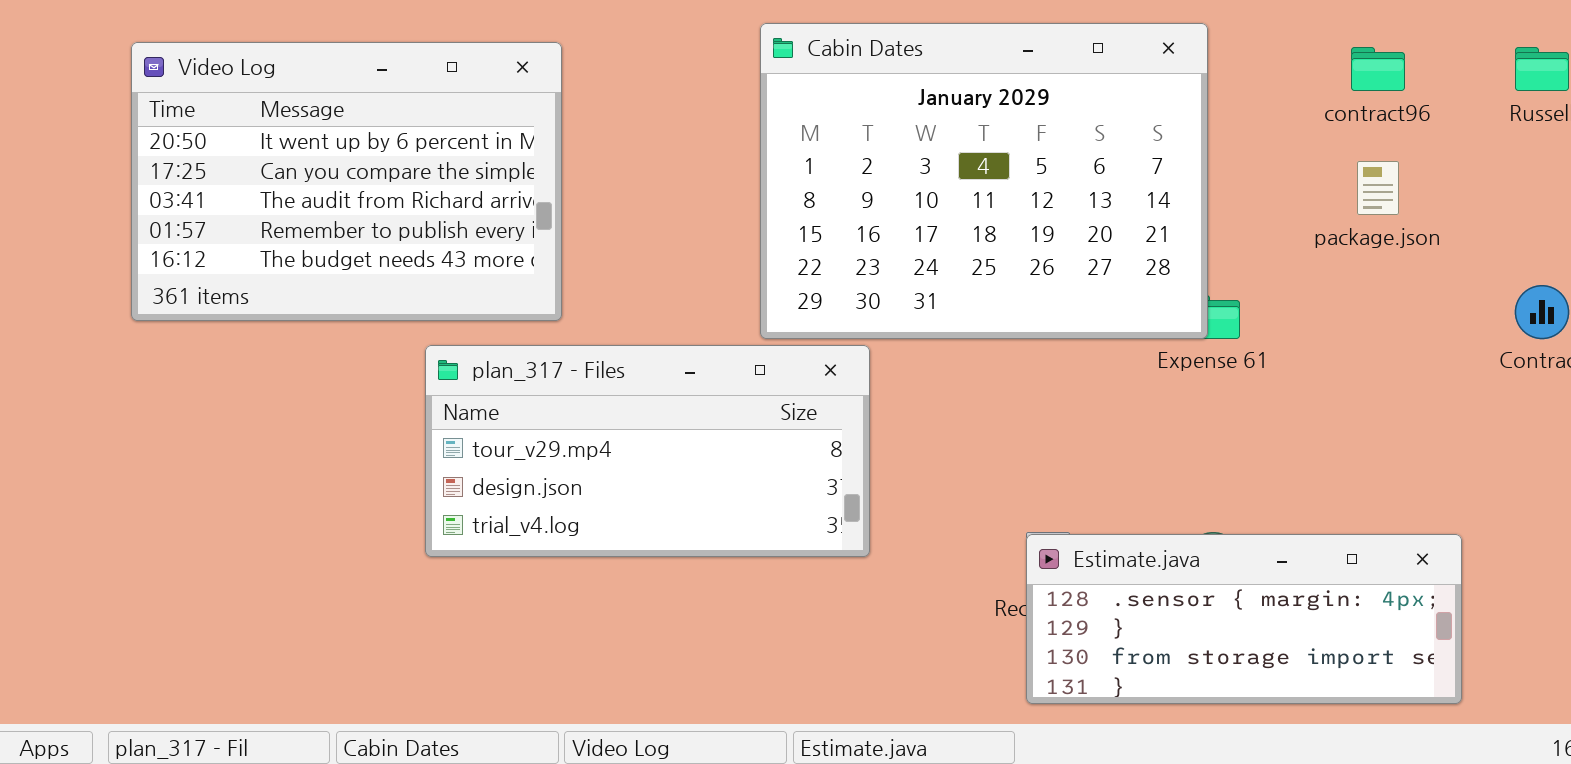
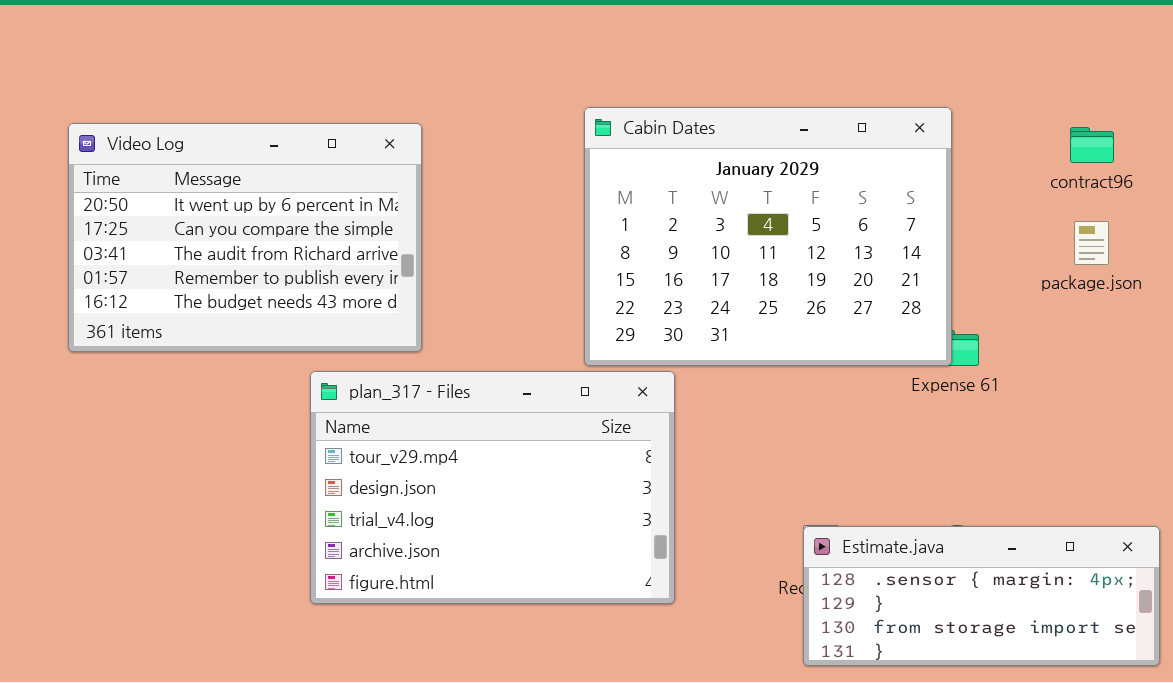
plan_317 - Files: [425,345,870,557] -> [310,371,675,604], resized

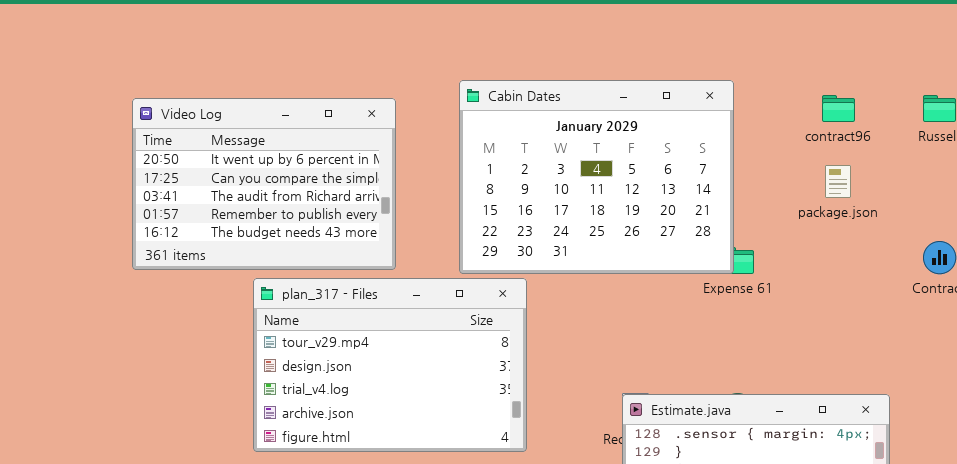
Video Log: [68,123,422,352] -> [132,98,396,270], moved

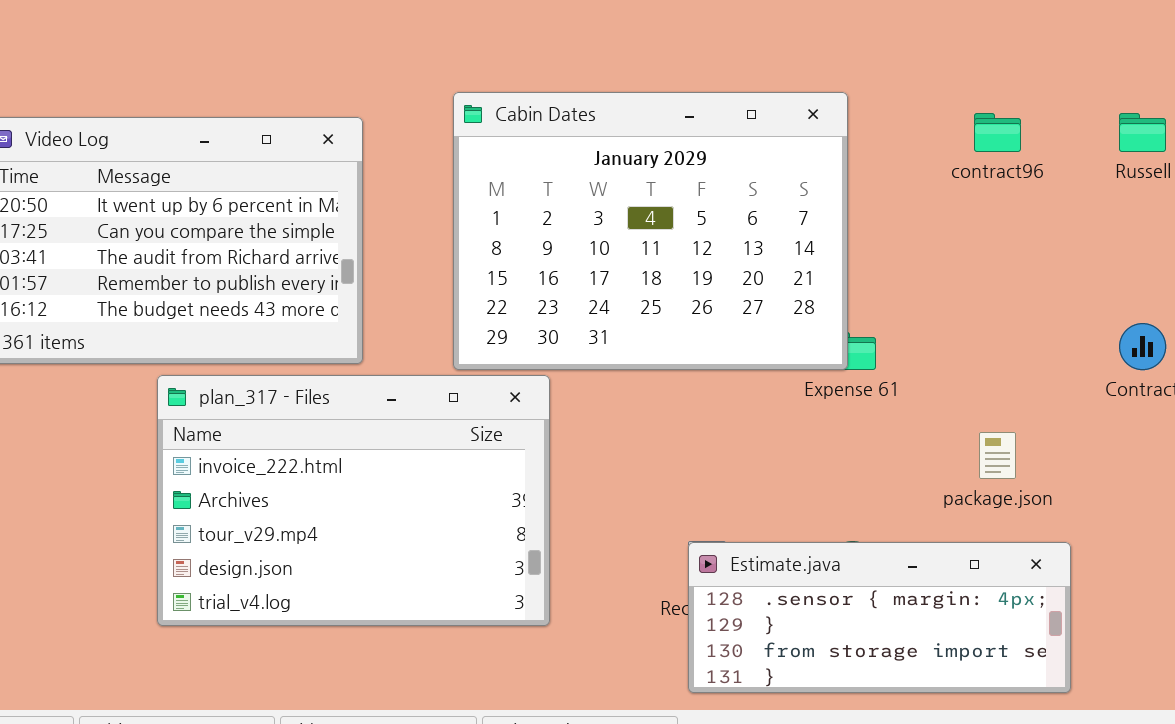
package.json: [825,165,851,198] -> [979,432,1016,479], moved
plan_317 - Files: [253,278,527,452] -> [157,375,550,626], scrolled up 2 rows

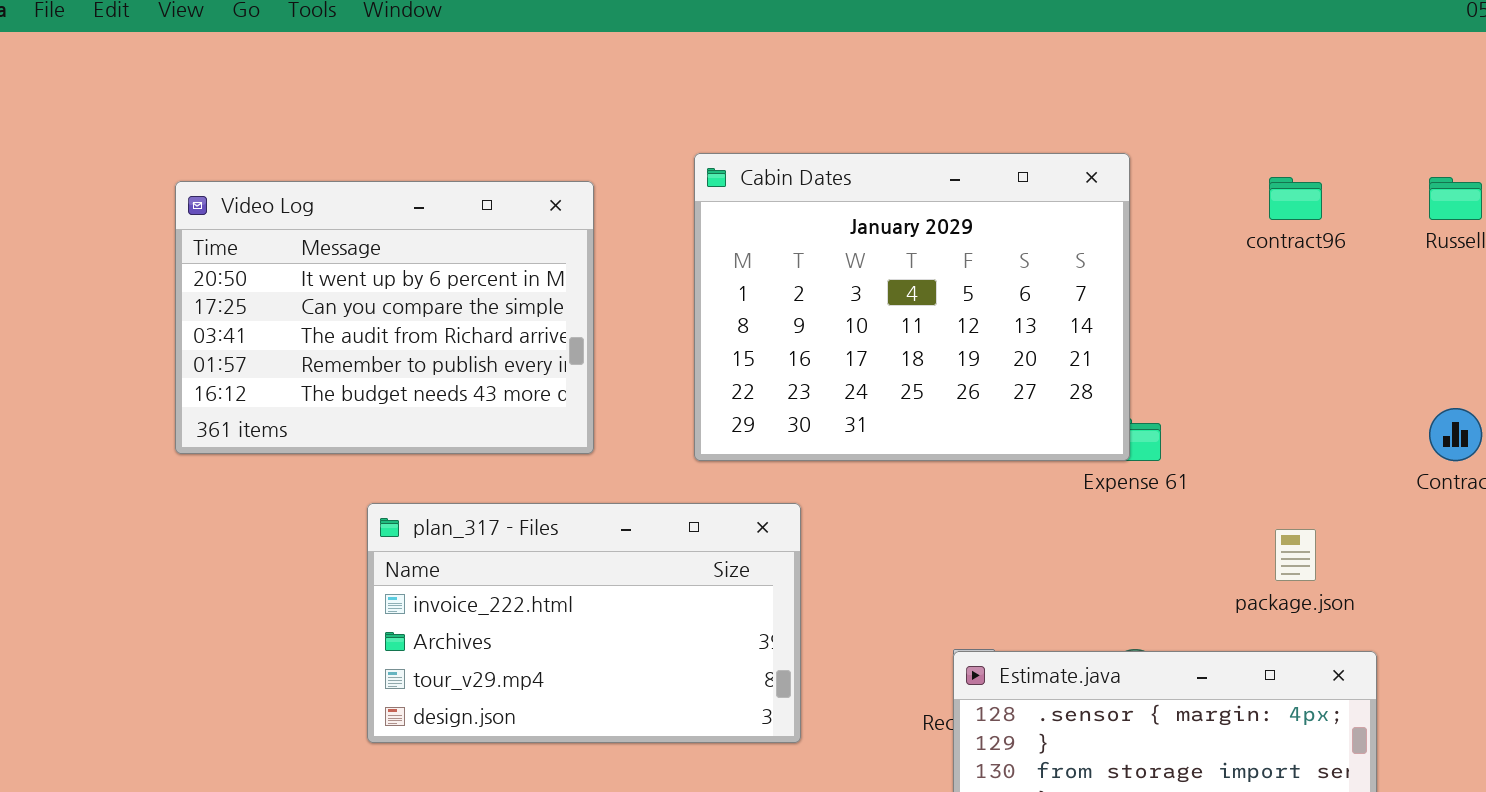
plan_317 - Files: [157,375,550,626] -> [367,503,801,743], resized

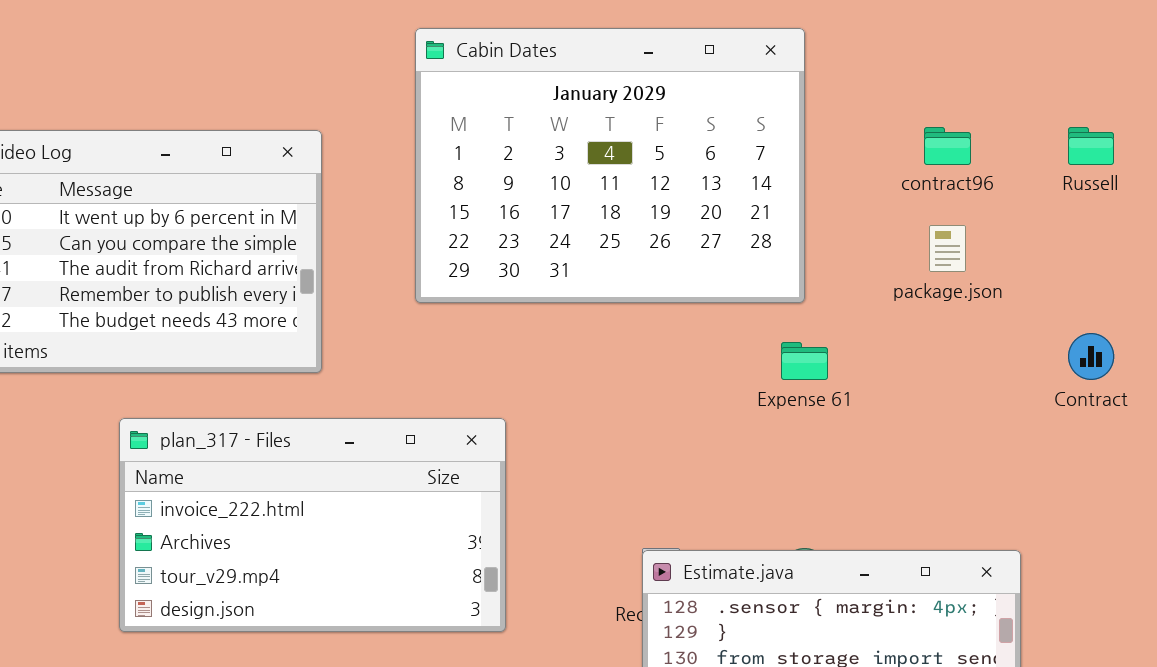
Cabin Dates: [694,153,1130,461] -> [415,28,805,303], moved
package.json: [1275,529,1316,581] -> [929,225,966,272], moved

